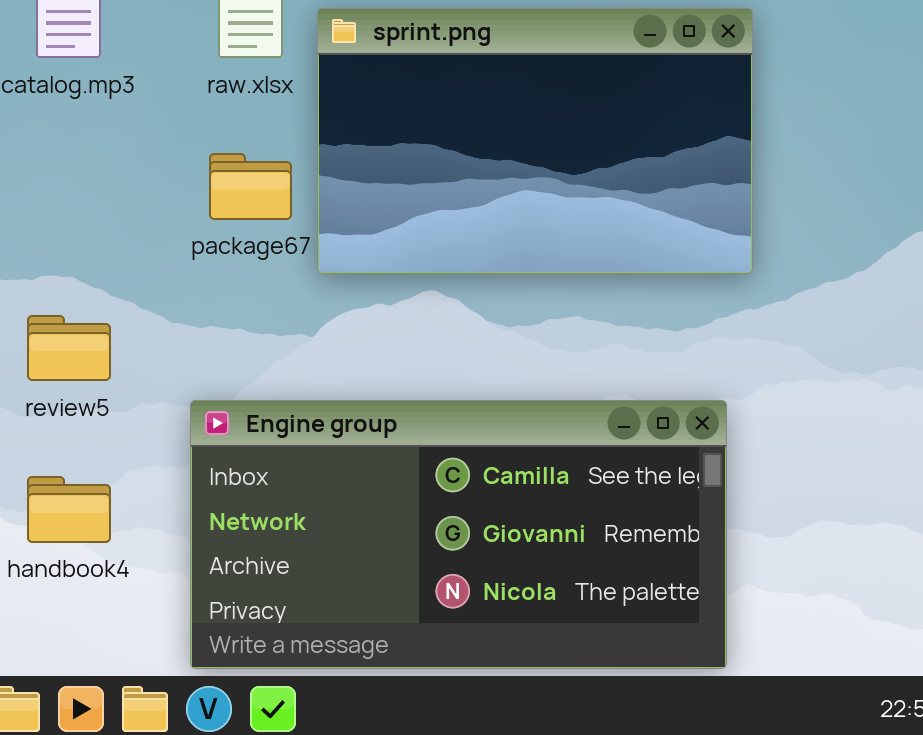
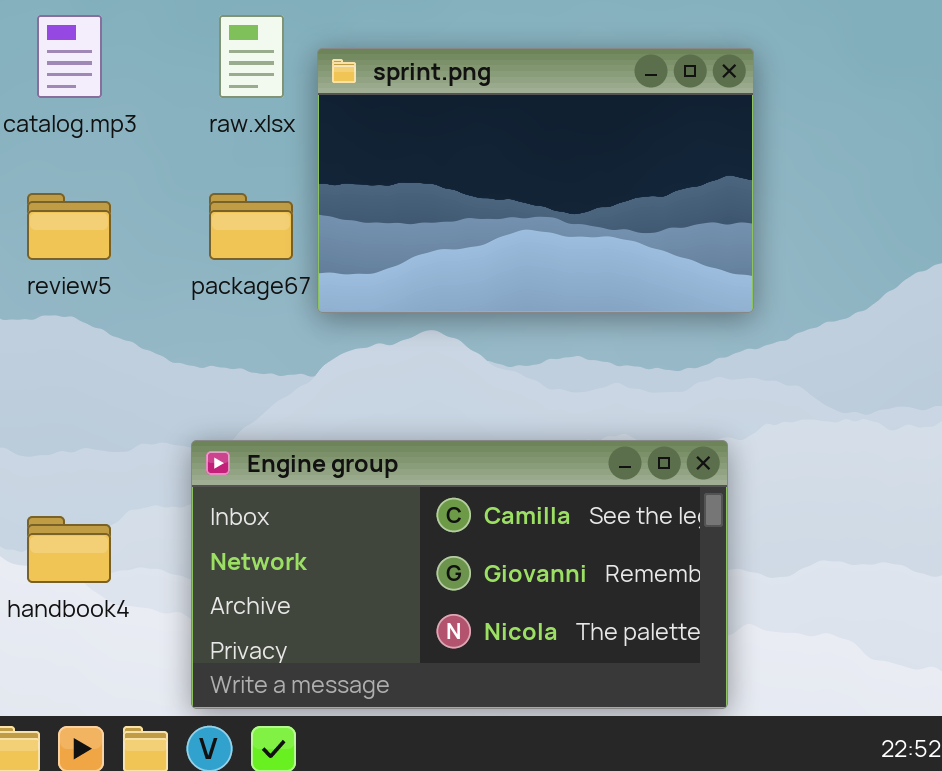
review5: [27,315,111,381] -> [27,193,111,260], moved

